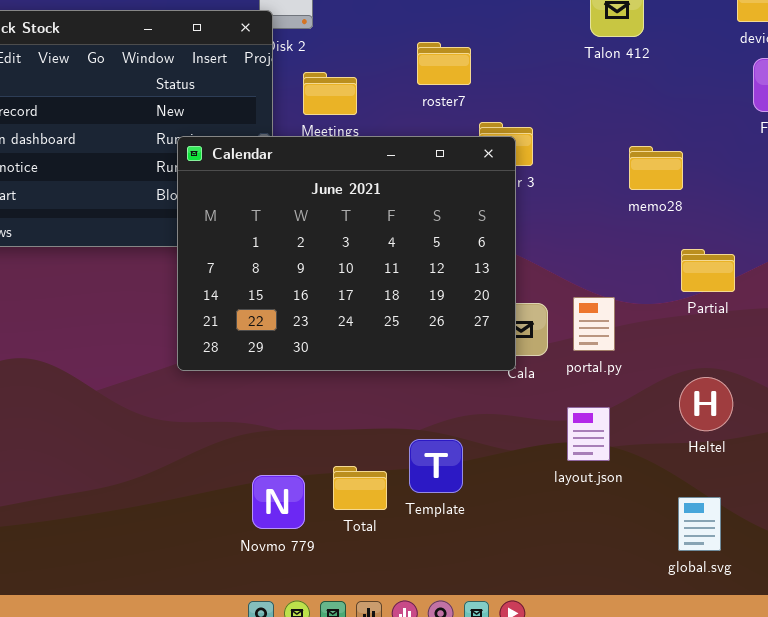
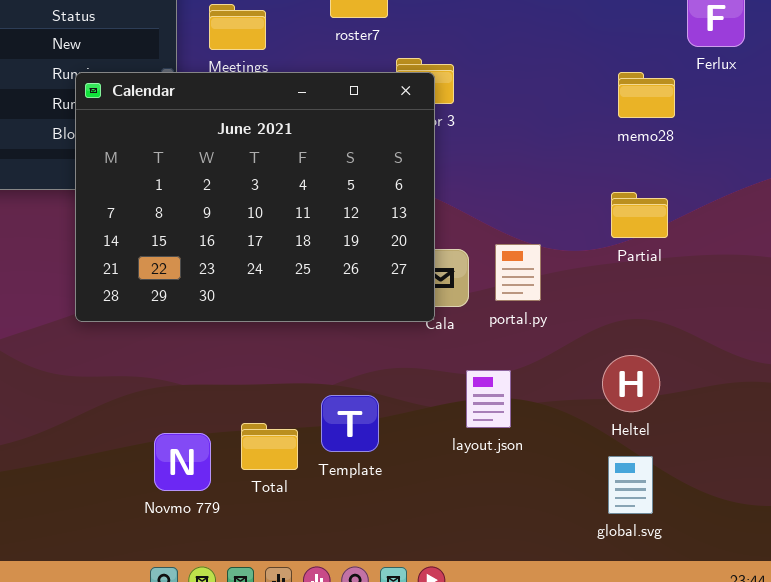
memo28: [629,146,683,190] -> [618,72,675,118], moved
Heltel: [679,377,733,431] -> [602,355,660,412], moved
layout.json: [567,407,610,461] -> [466,370,511,428], moved

